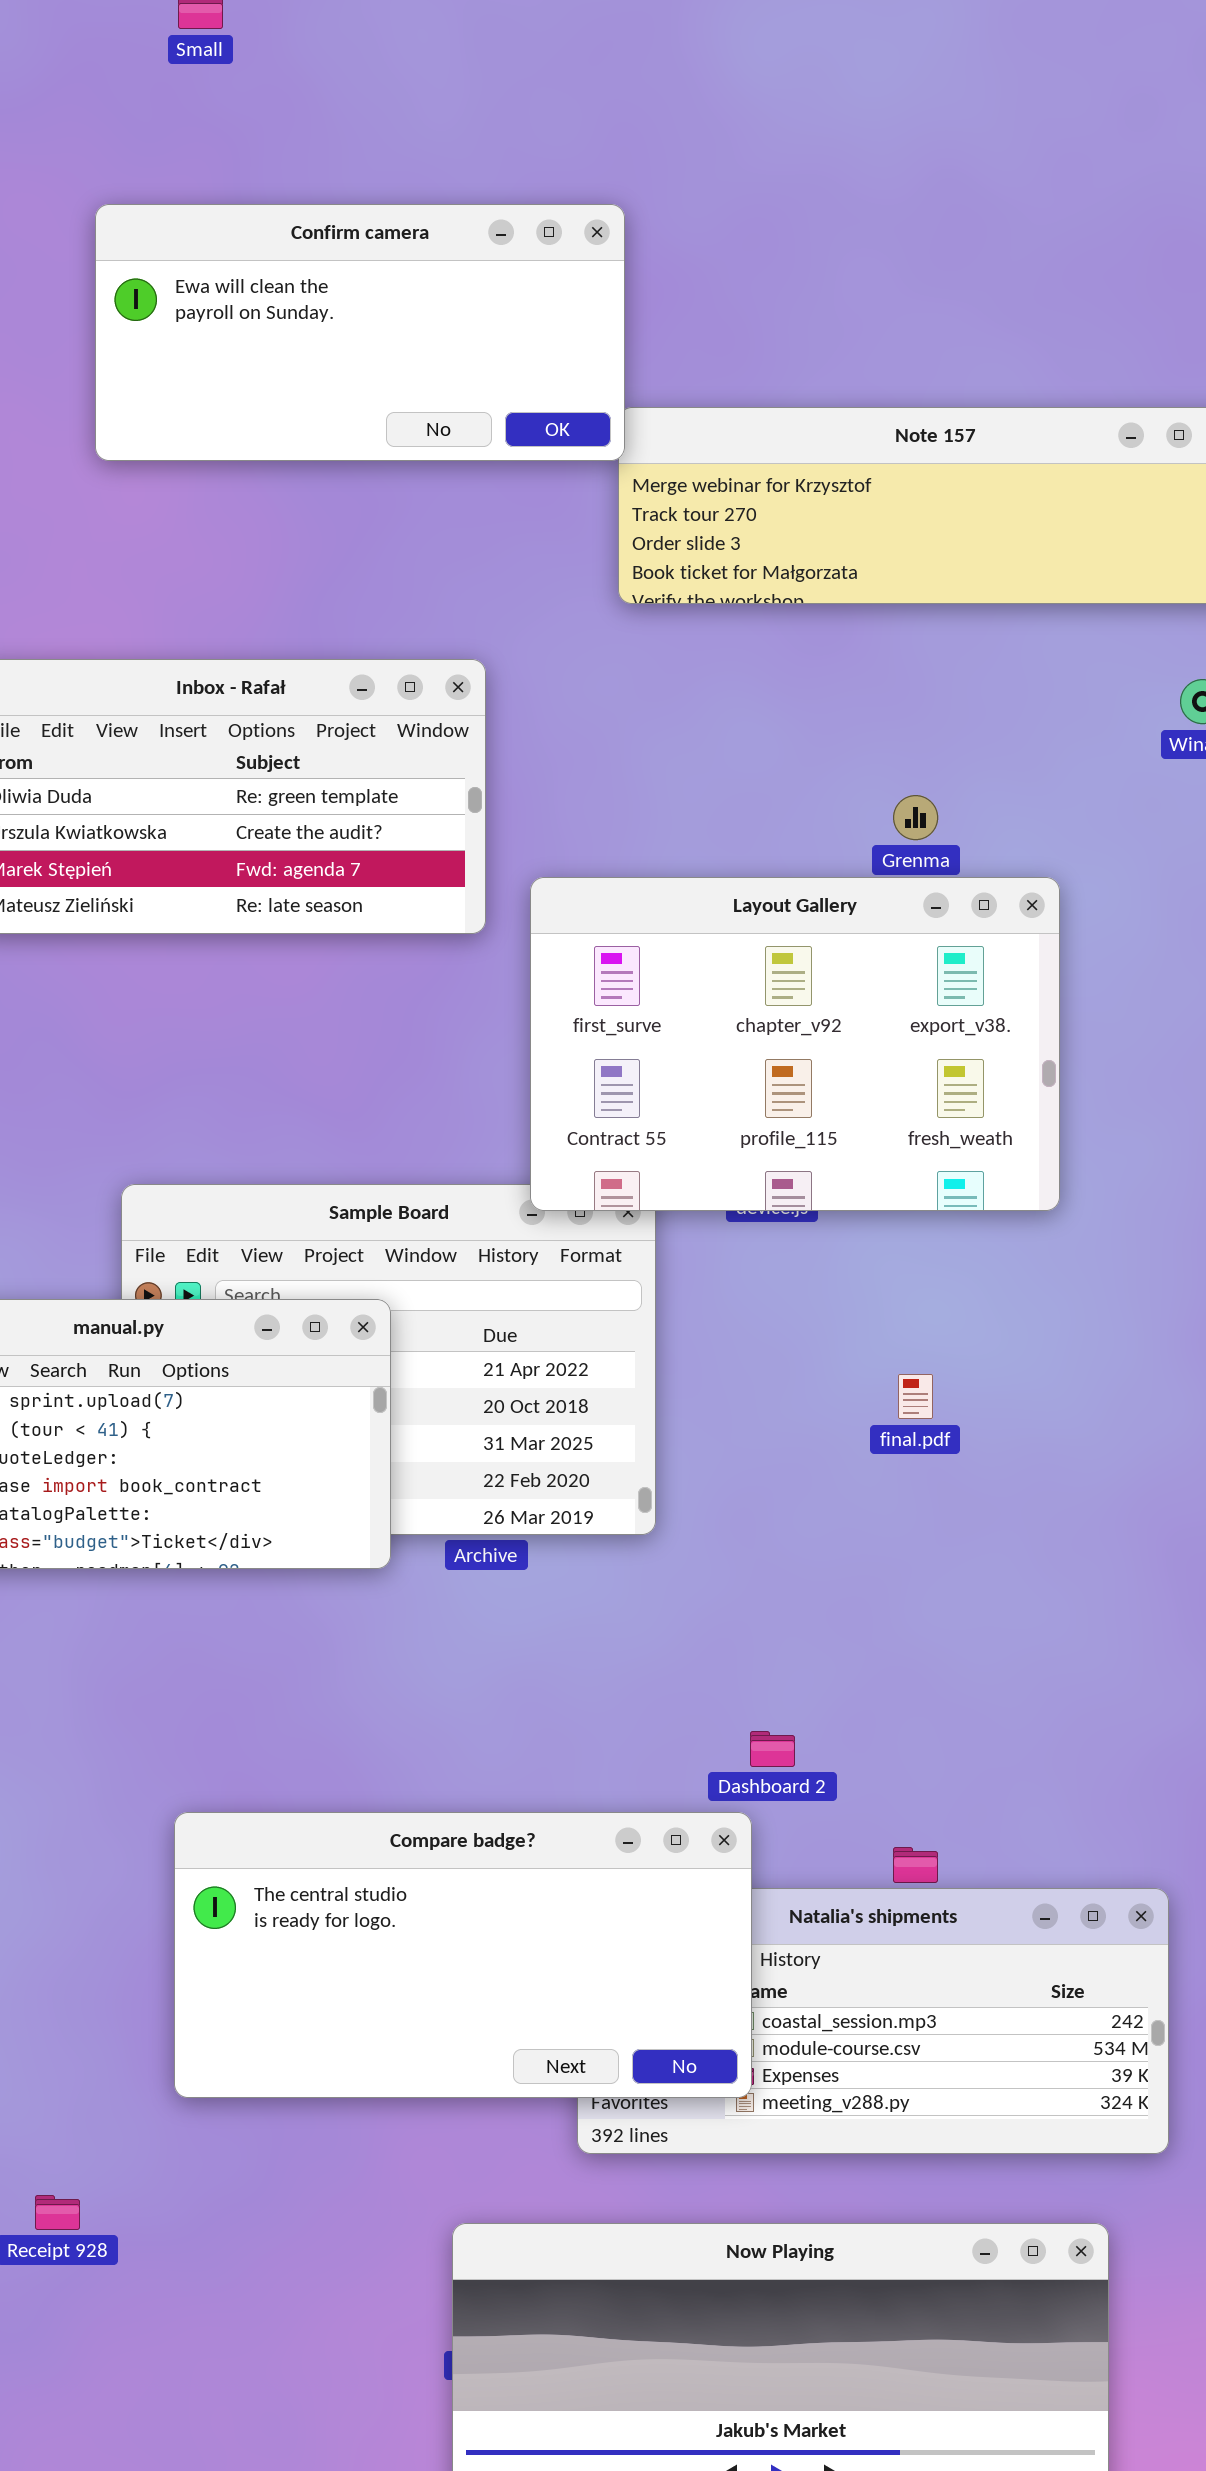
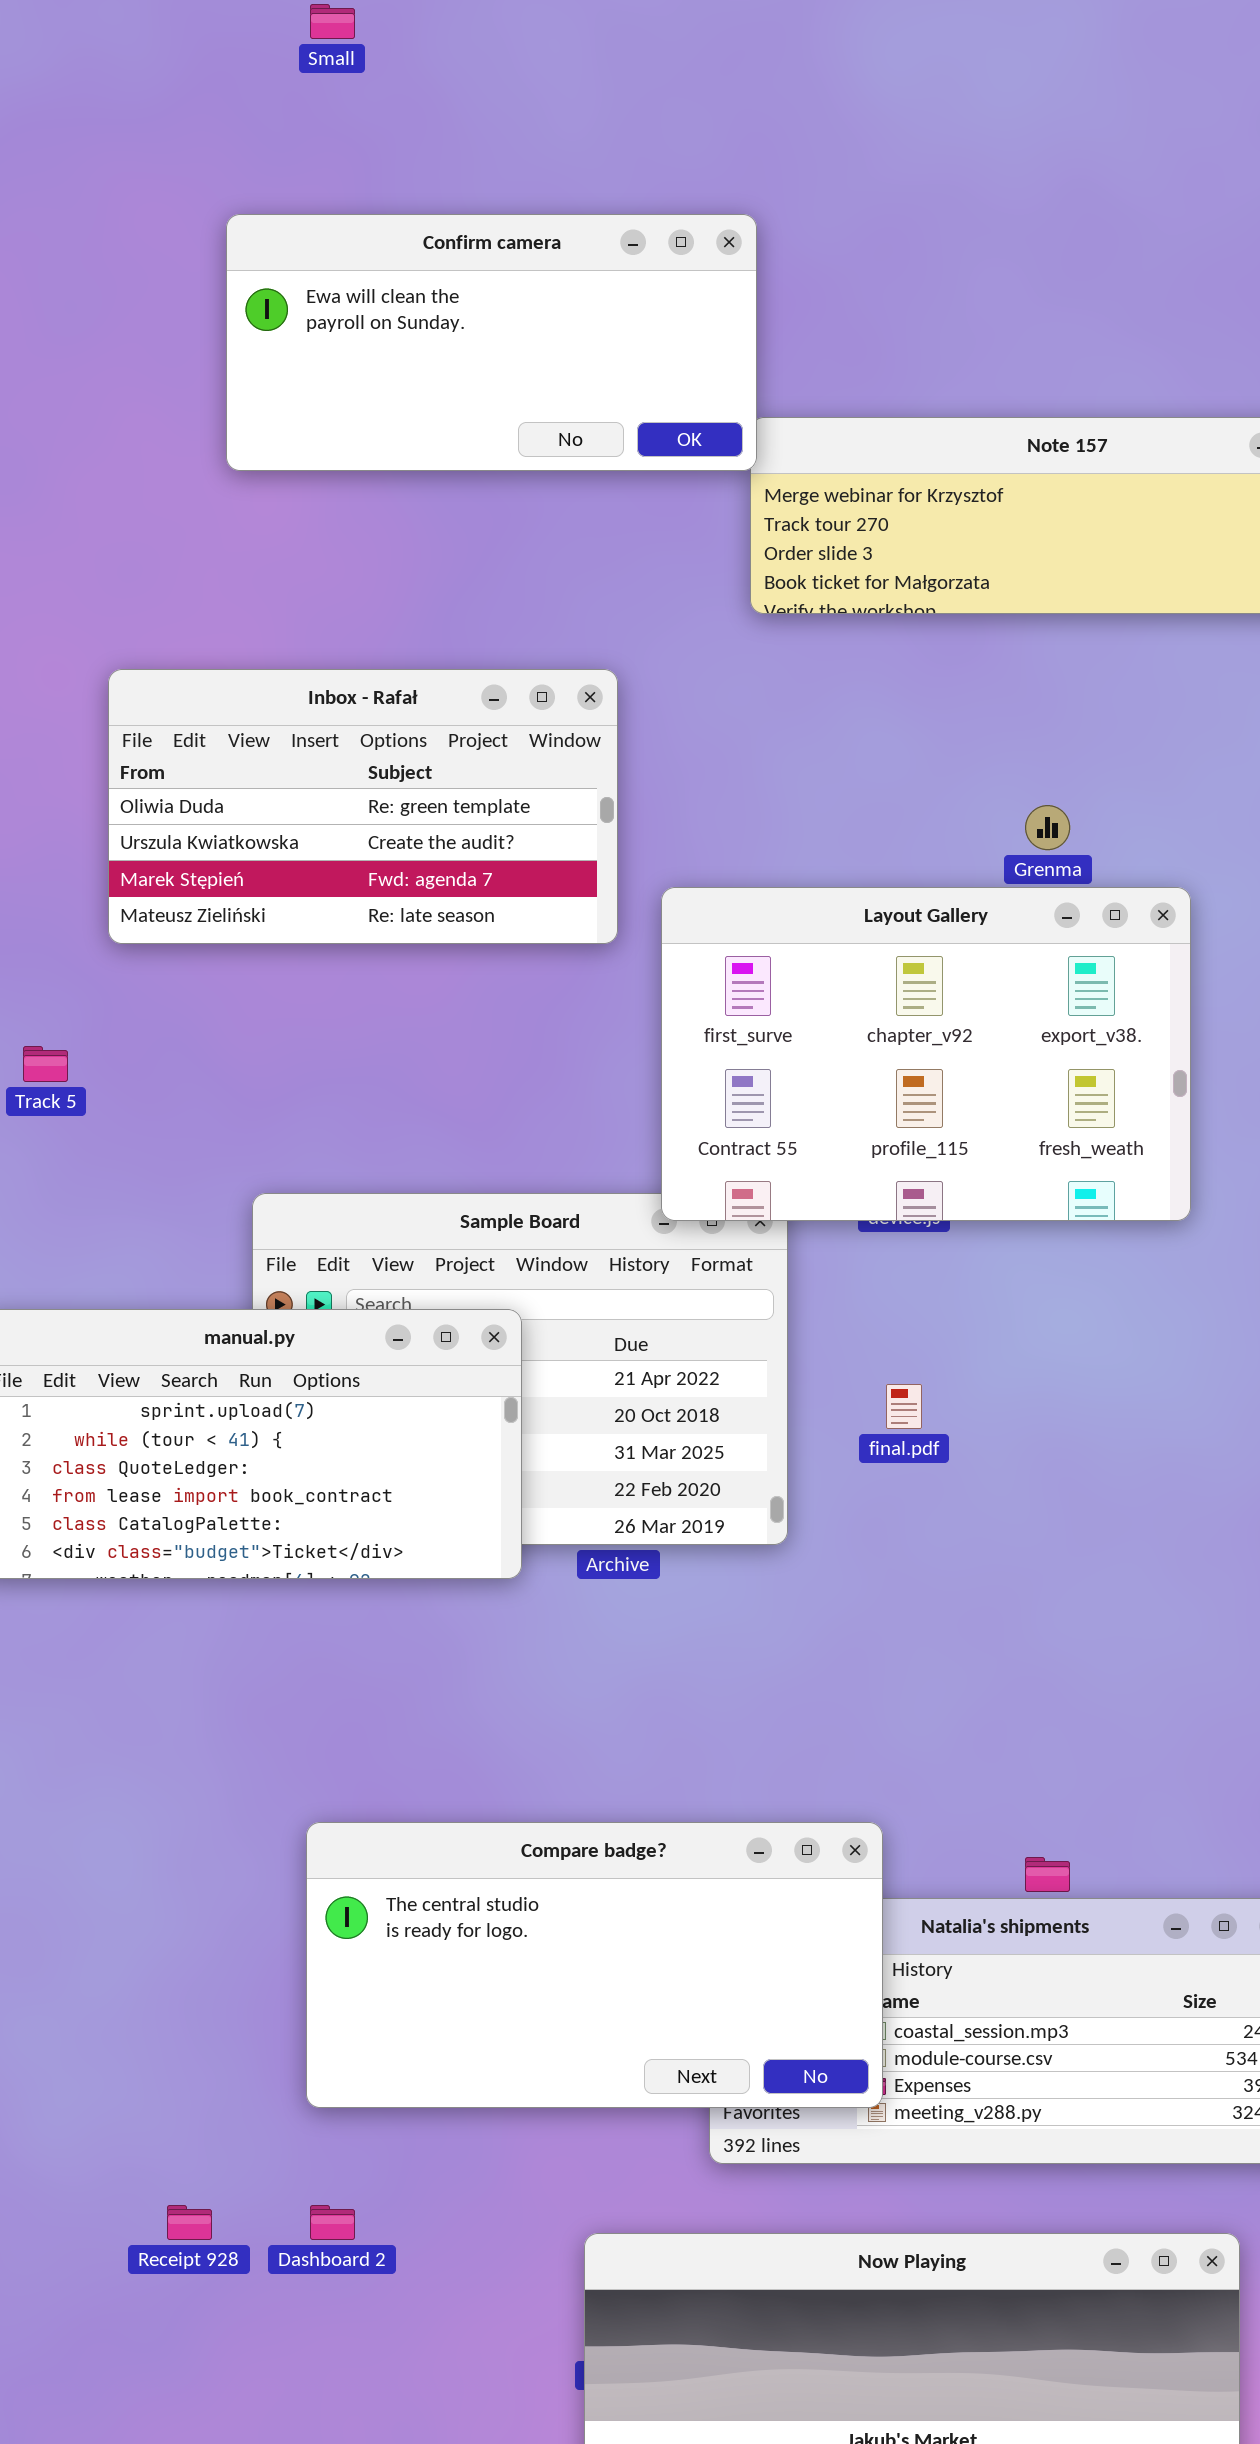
final.pdf: [898,1374,933,1419] -> [886,1384,922,1429], moved
Dashboard 2: [750,1731,795,1767] -> [310,2205,355,2240], moved

